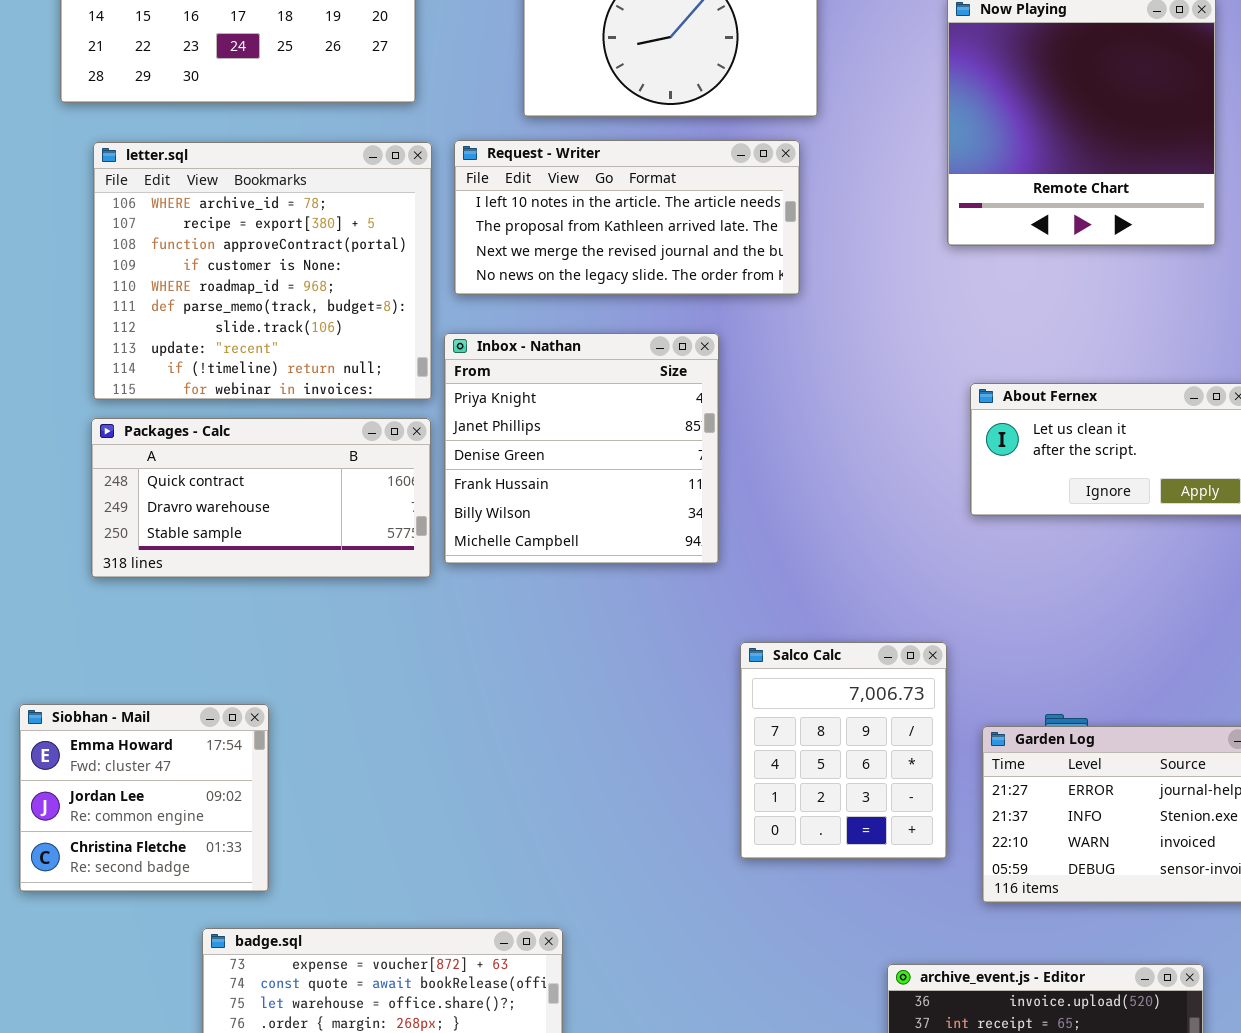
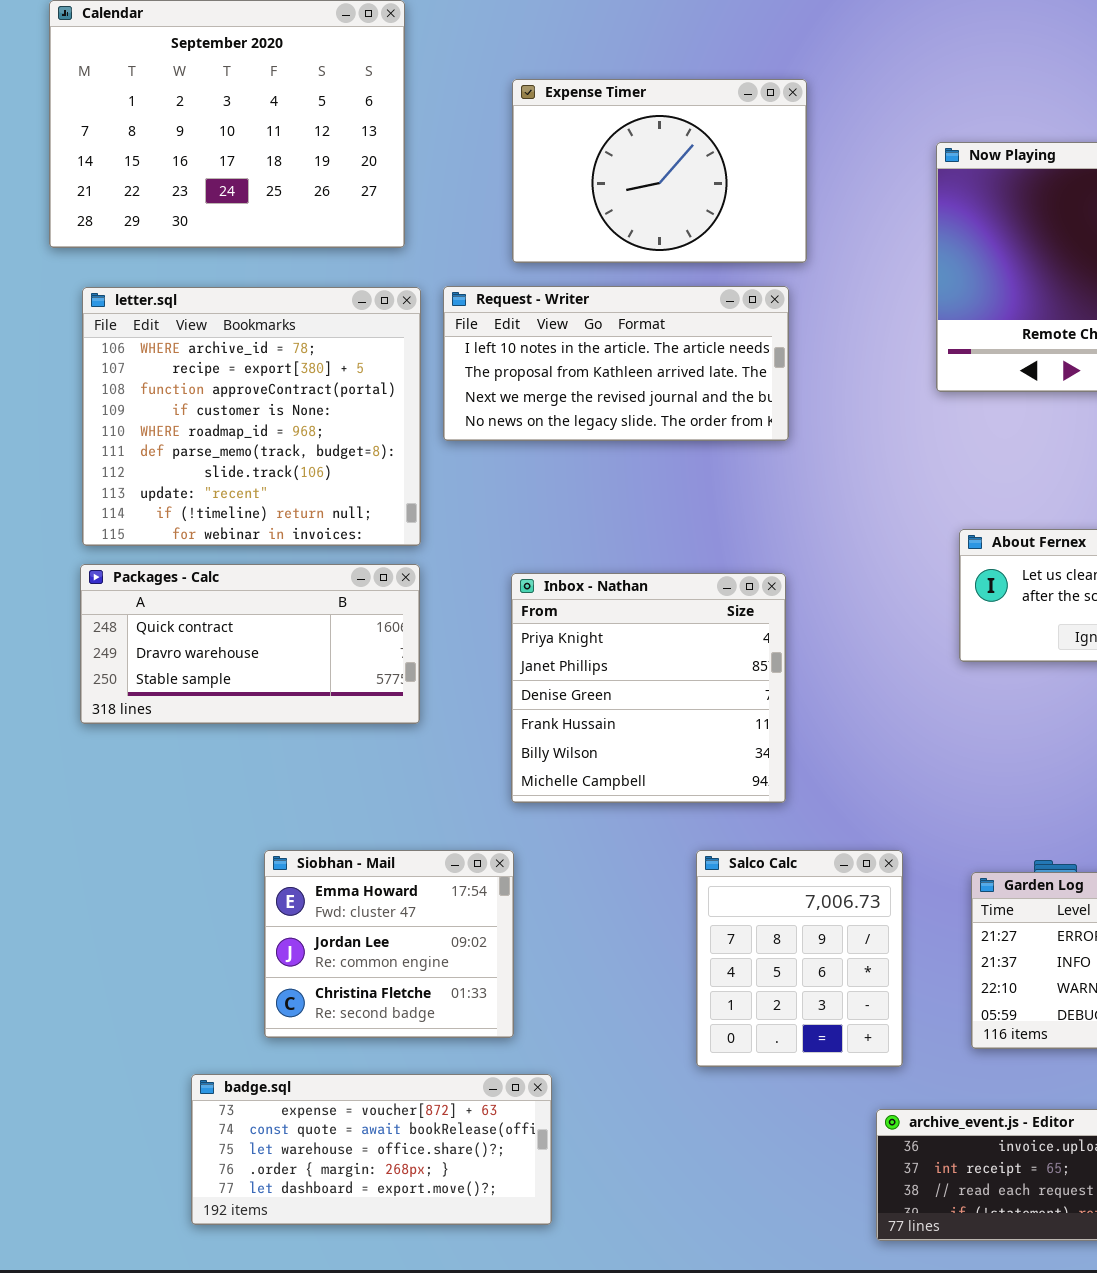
Inbox - Nathan: [444,333,719,564] -> [511,573,786,803], moved
Salco Calc: [740,642,947,859] -> [696,850,903,1067], moved
Siobhan - Mail: [19,704,269,892] -> [264,850,514,1038], moved

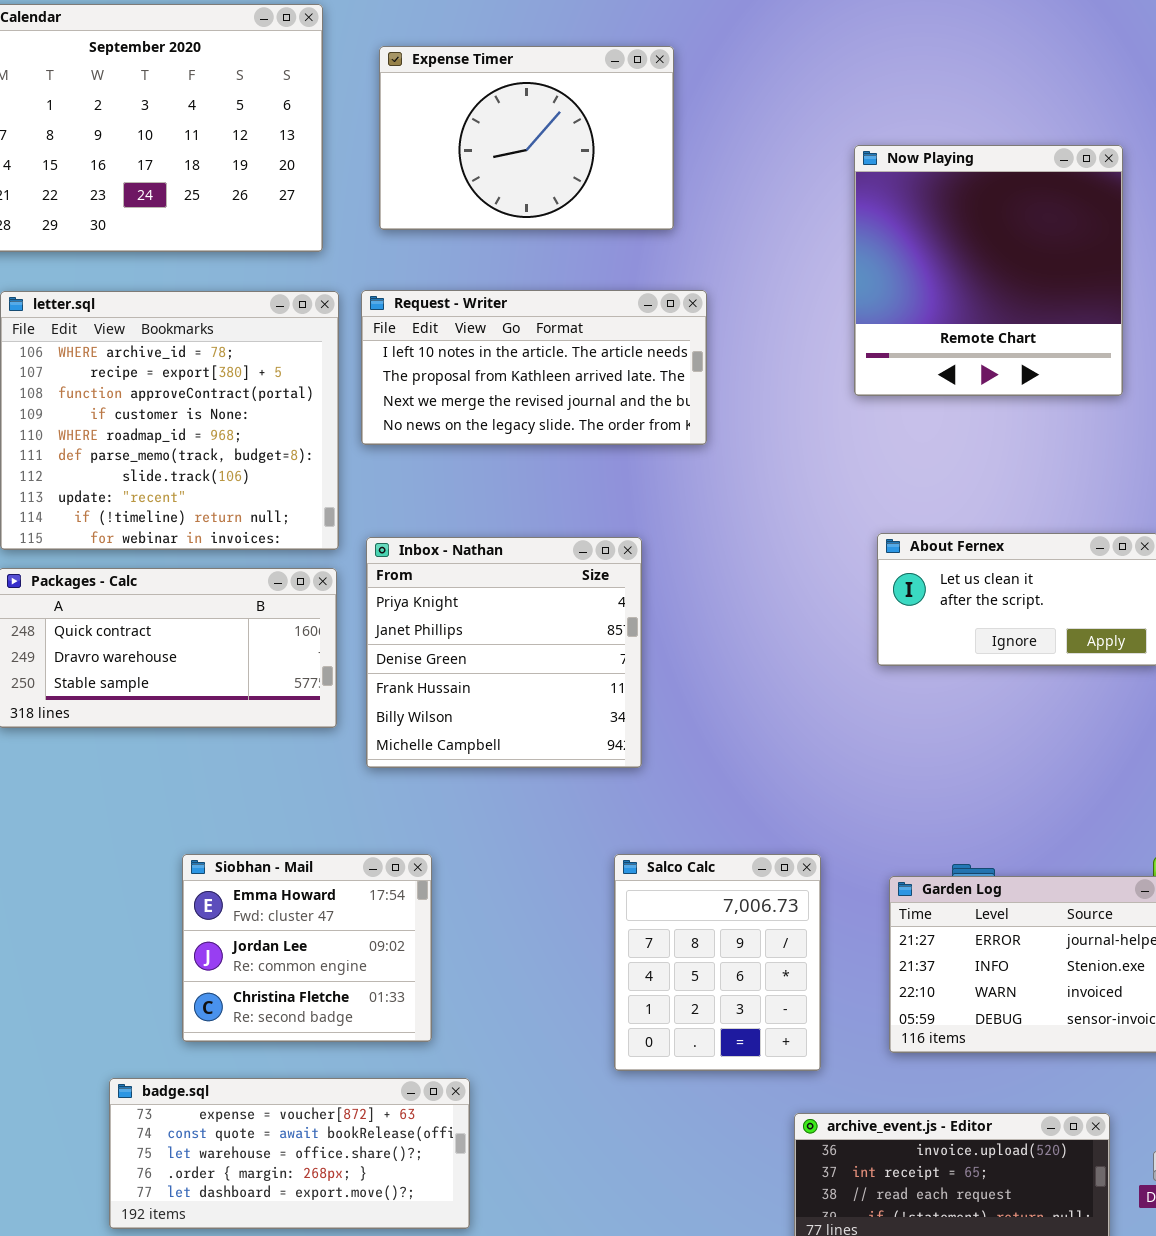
Expense Timer: [512,79,807,263] -> [379,46,674,230], moved
Inbox - Nathan: [511,573,786,803] -> [366,537,642,768], moved

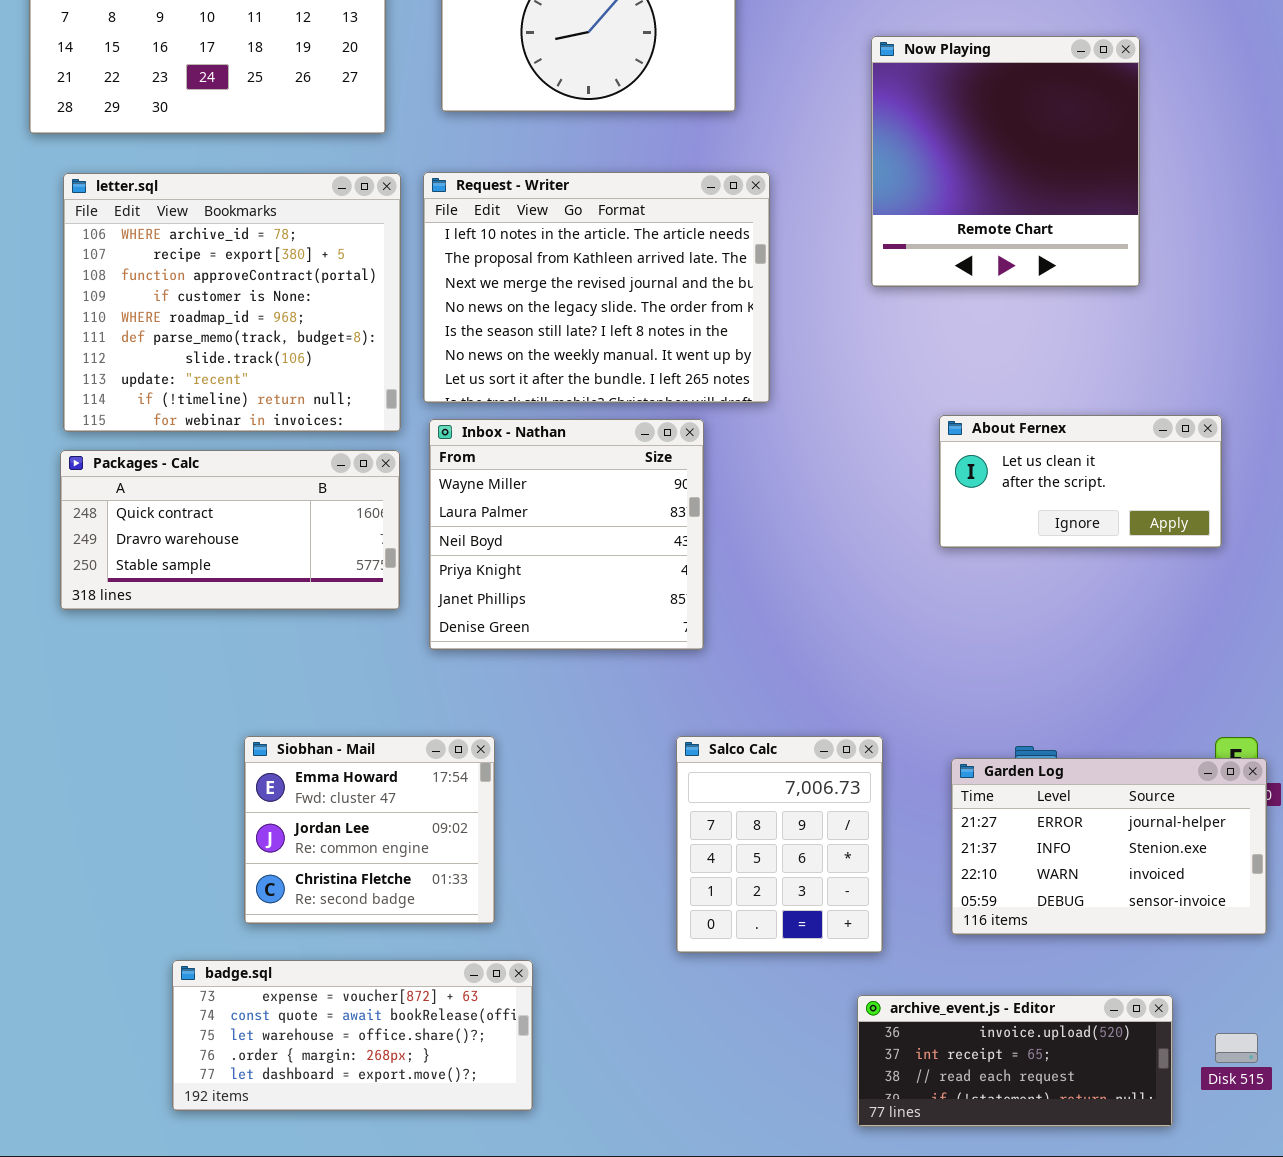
Now Playing: [854,145,1123,396] -> [871,36,1140,287], moved
Request - Writer: [361,290,707,445] -> [423,172,770,403], resized
Inbox - Nathan: [366,537,642,768] -> [429,419,704,650], scrolled up 3 rows

